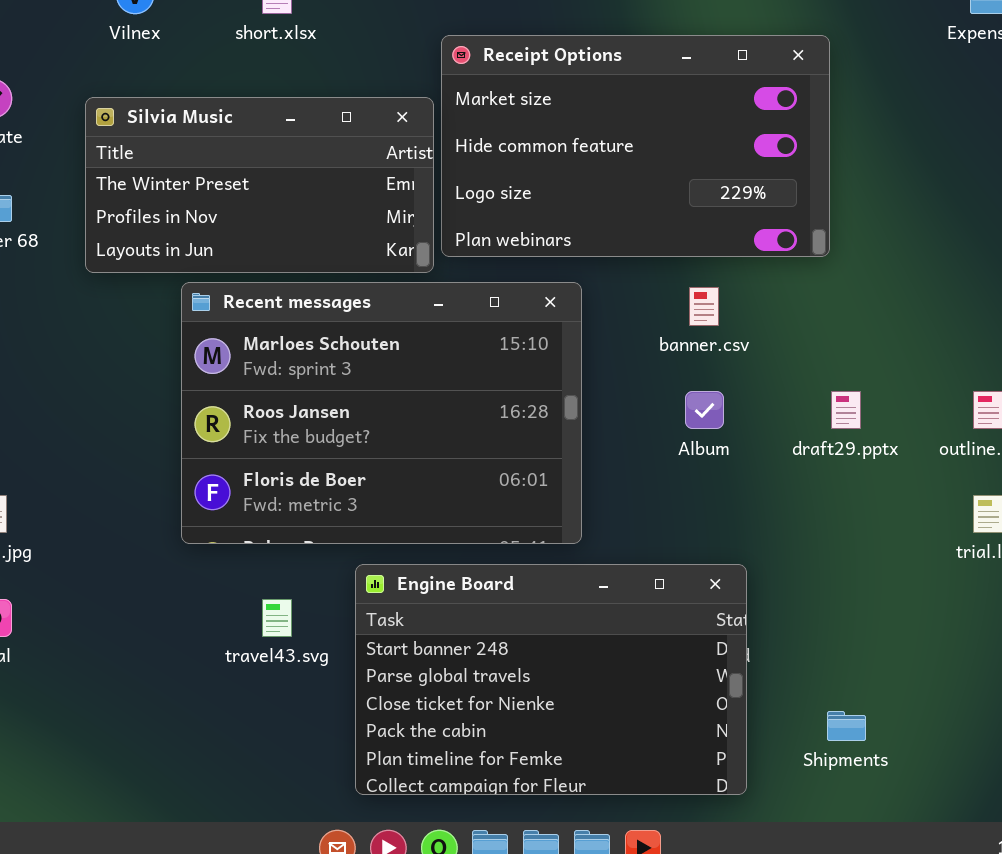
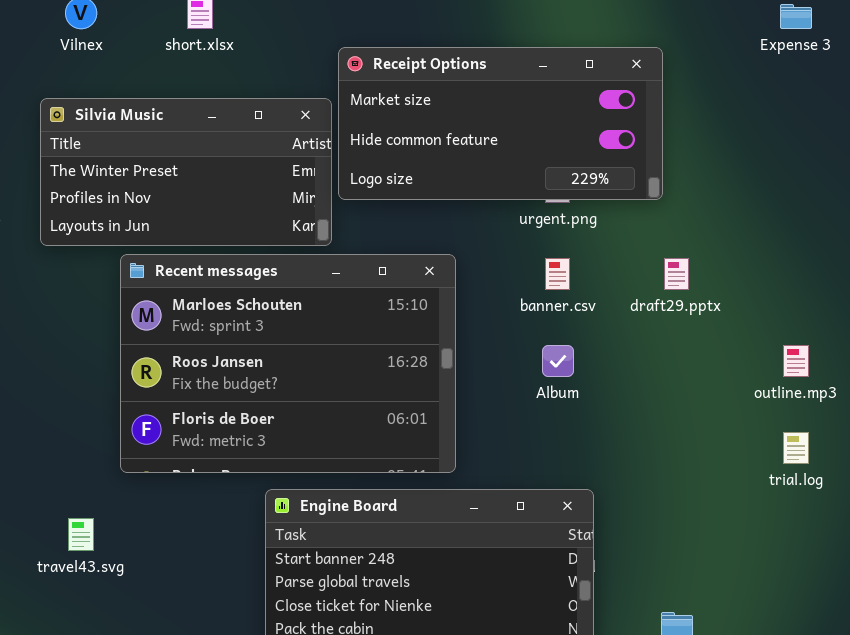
Receipt Options: [441,35,830,257] -> [338,47,663,200], resized
draft29.pptx: [831,391,861,429] -> [664,258,689,290], moved
travel43.svg: [262,599,292,637] -> [68,518,94,551], moved

